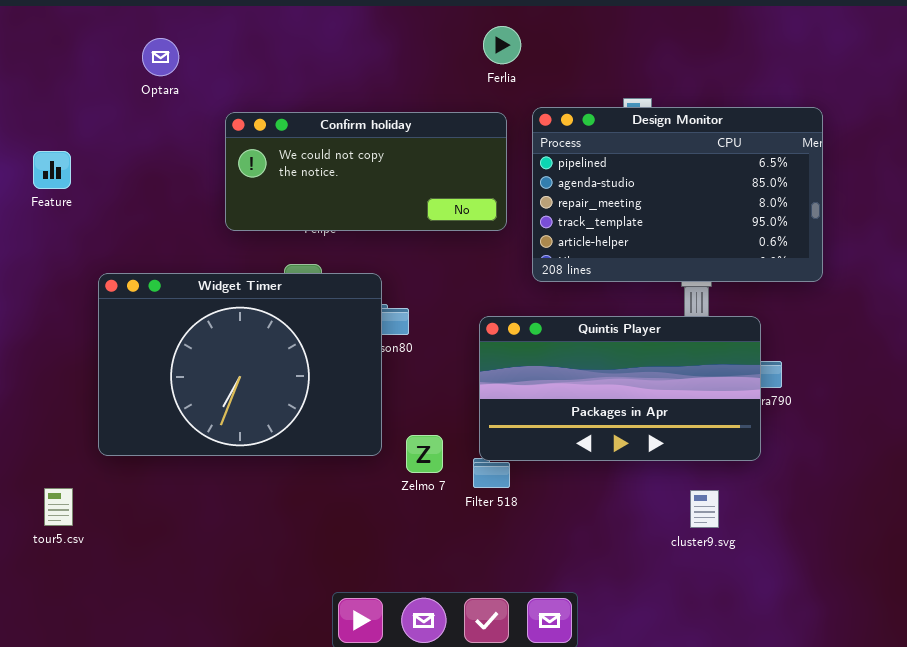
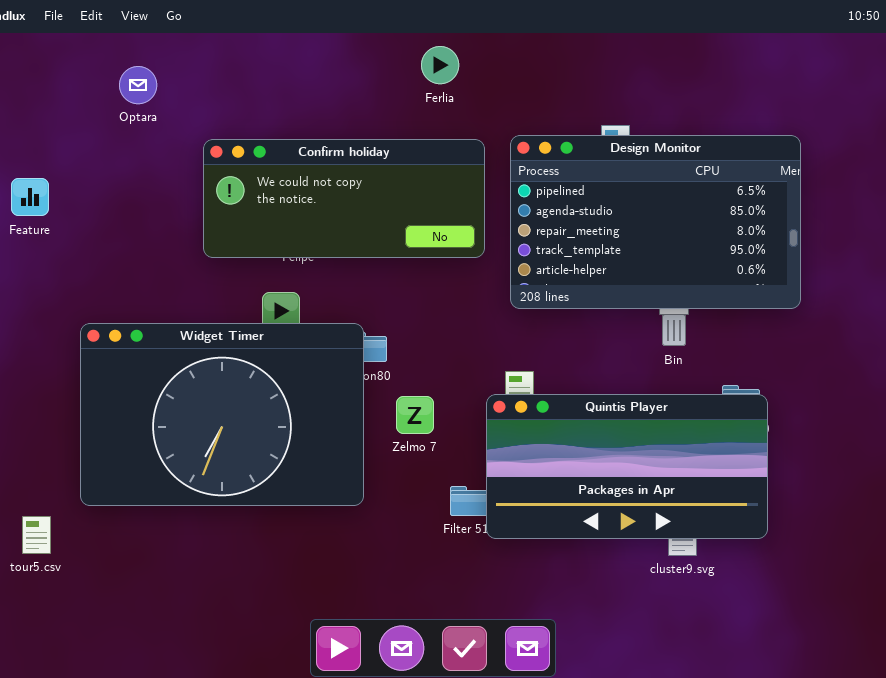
Ferlia: [483,26,521,64] -> [421,46,459,84], moved
Widget Timer: [98,273,382,456] -> [80,323,364,506], moved
Quintis Player: [479,316,761,461] -> [486,394,768,539], moved
Zelmo 7: [406,435,443,473] -> [396,396,434,434], moved

